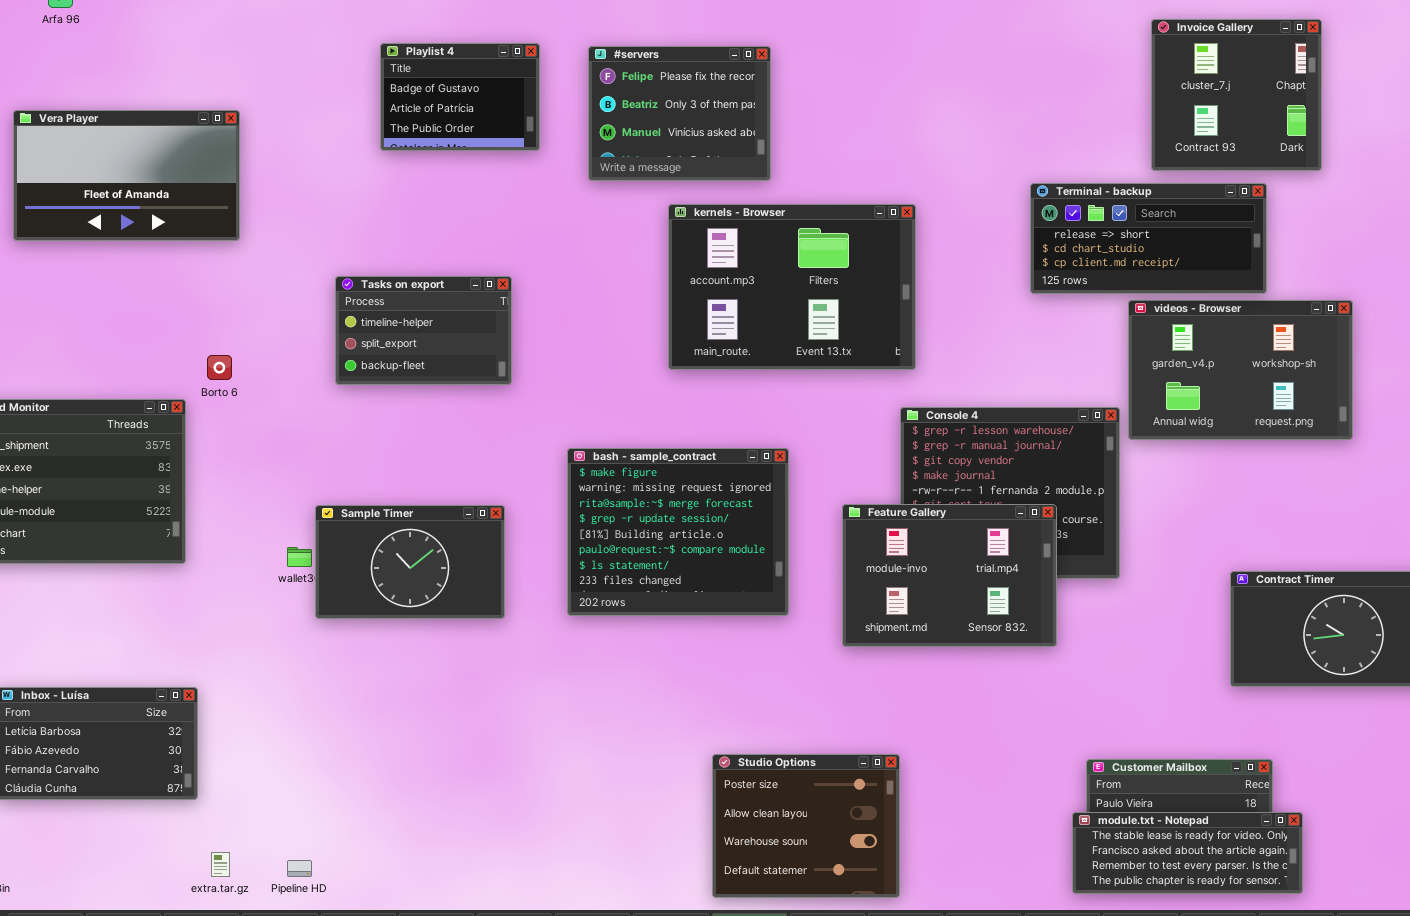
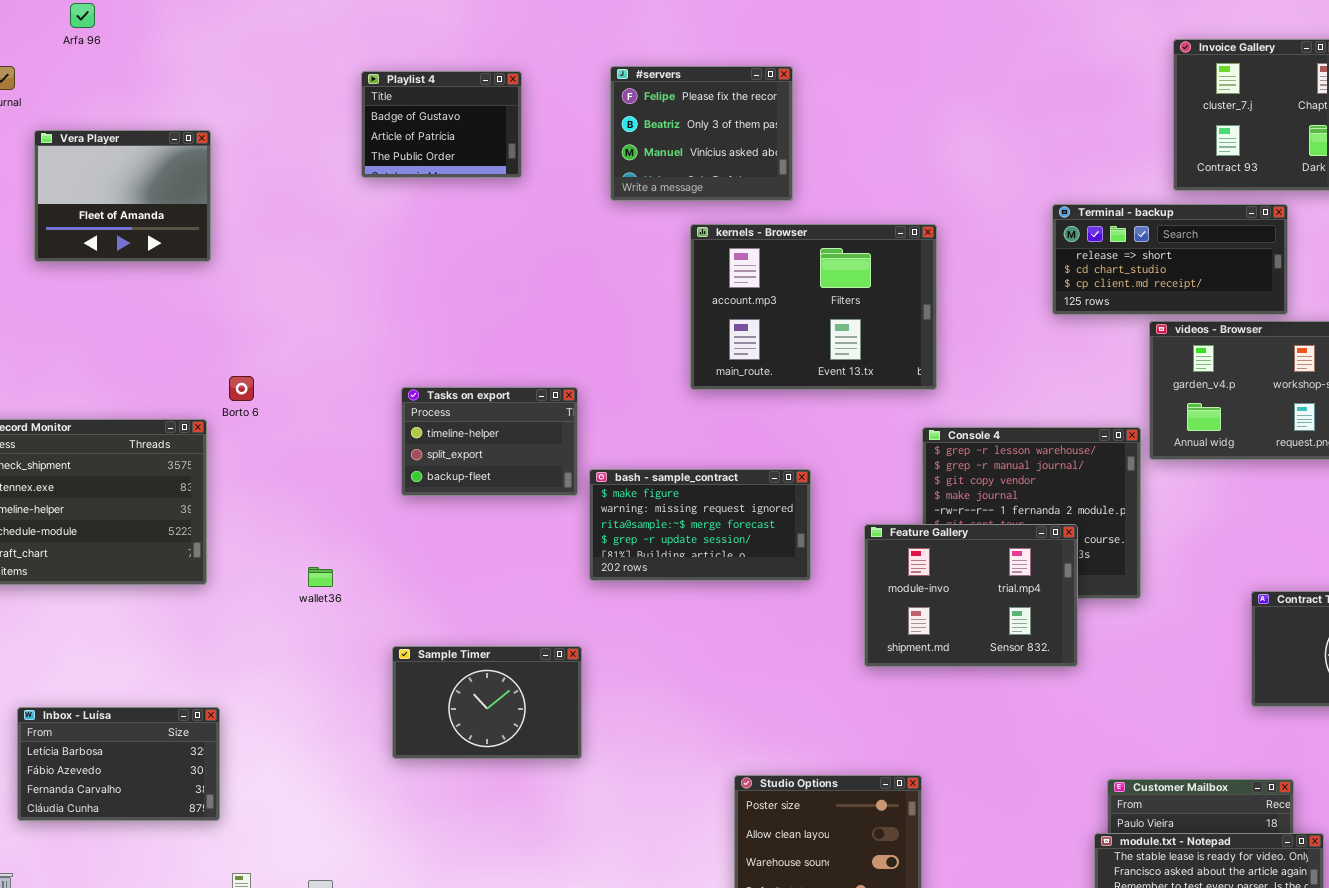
Playlist 4: [380,43,540,151] -> [361,71,522,178], moved
Vera Player: [13,110,240,241] -> [34,130,211,262], resized
Tasks on export: [335,276,512,385] -> [401,387,578,496], moved
bash - sample_contract: [567,448,789,616] -> [589,469,811,581], resized
Sample Timer: [315,505,505,619] -> [392,646,582,759], moved

